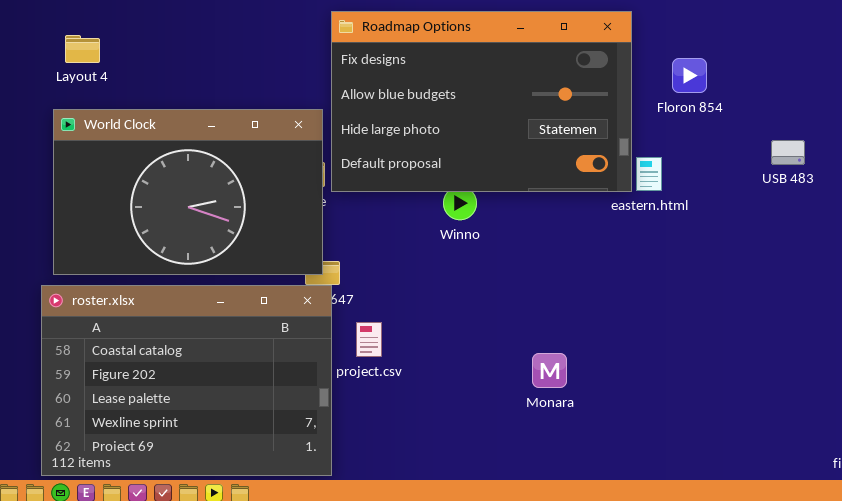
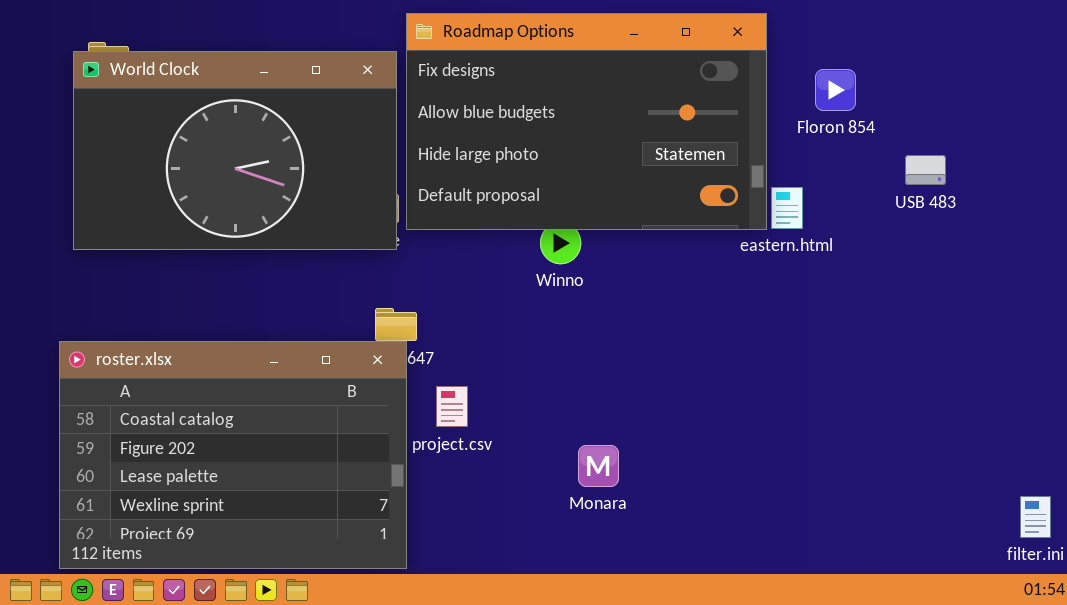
World Clock: [53,109,323,275] -> [73,51,397,250], moved
USB 483: [771,140,805,165] -> [905,155,946,185], moved
Monara: [532,353,567,388] -> [578,445,619,487], moved

